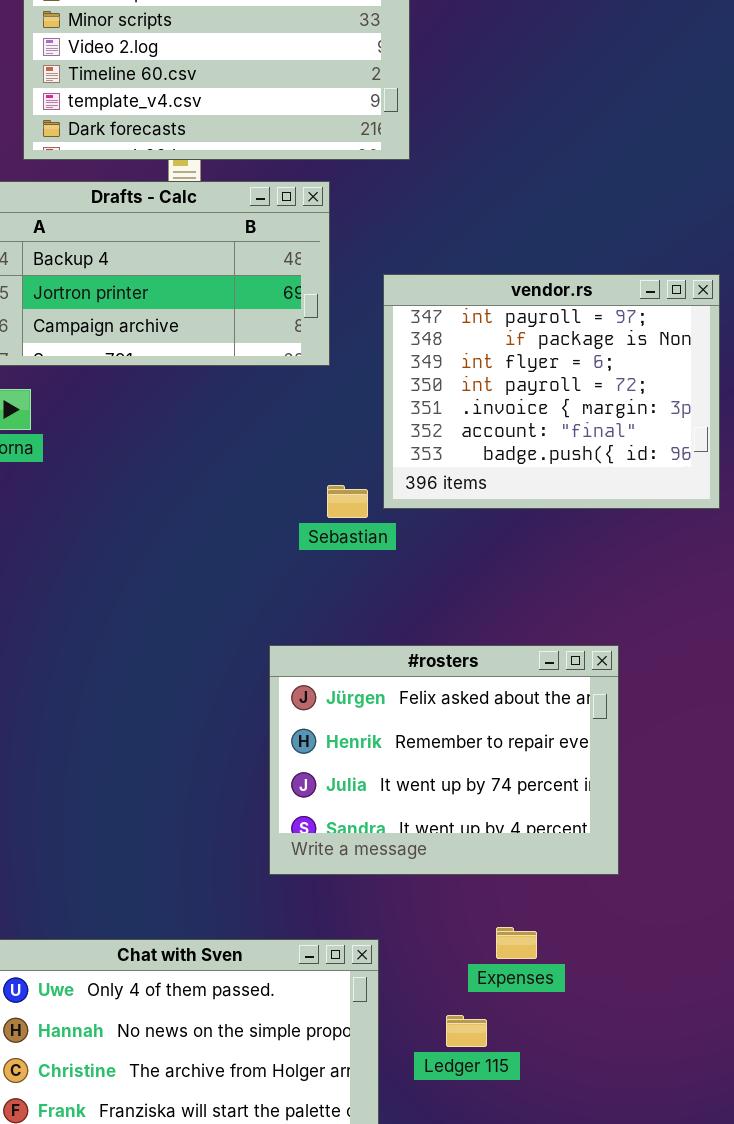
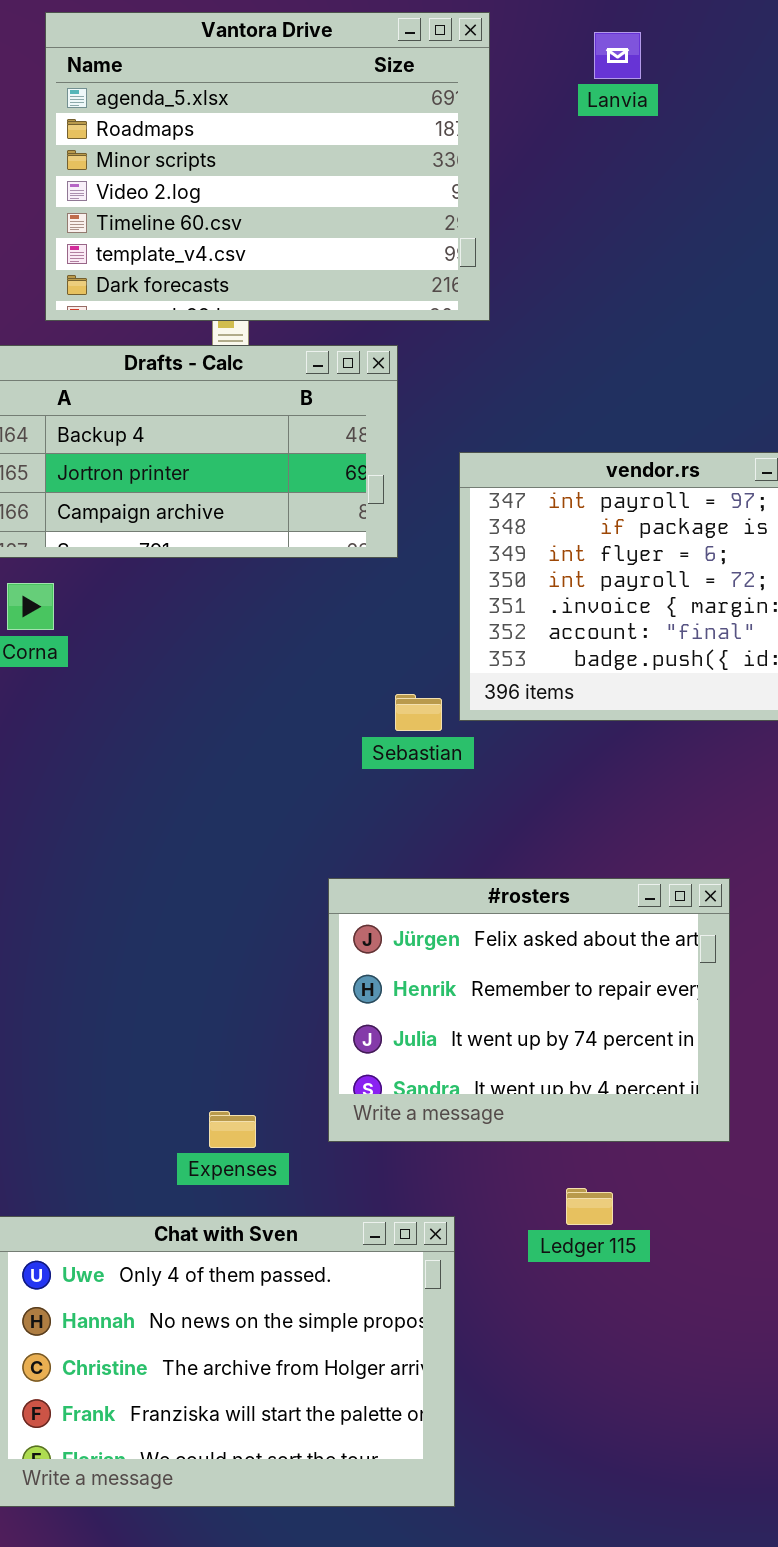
Expenses: [496,927,537,959] -> [209,1111,256,1148], moved
Ledger 115: [446,1015,487,1047] -> [566,1188,613,1225], moved

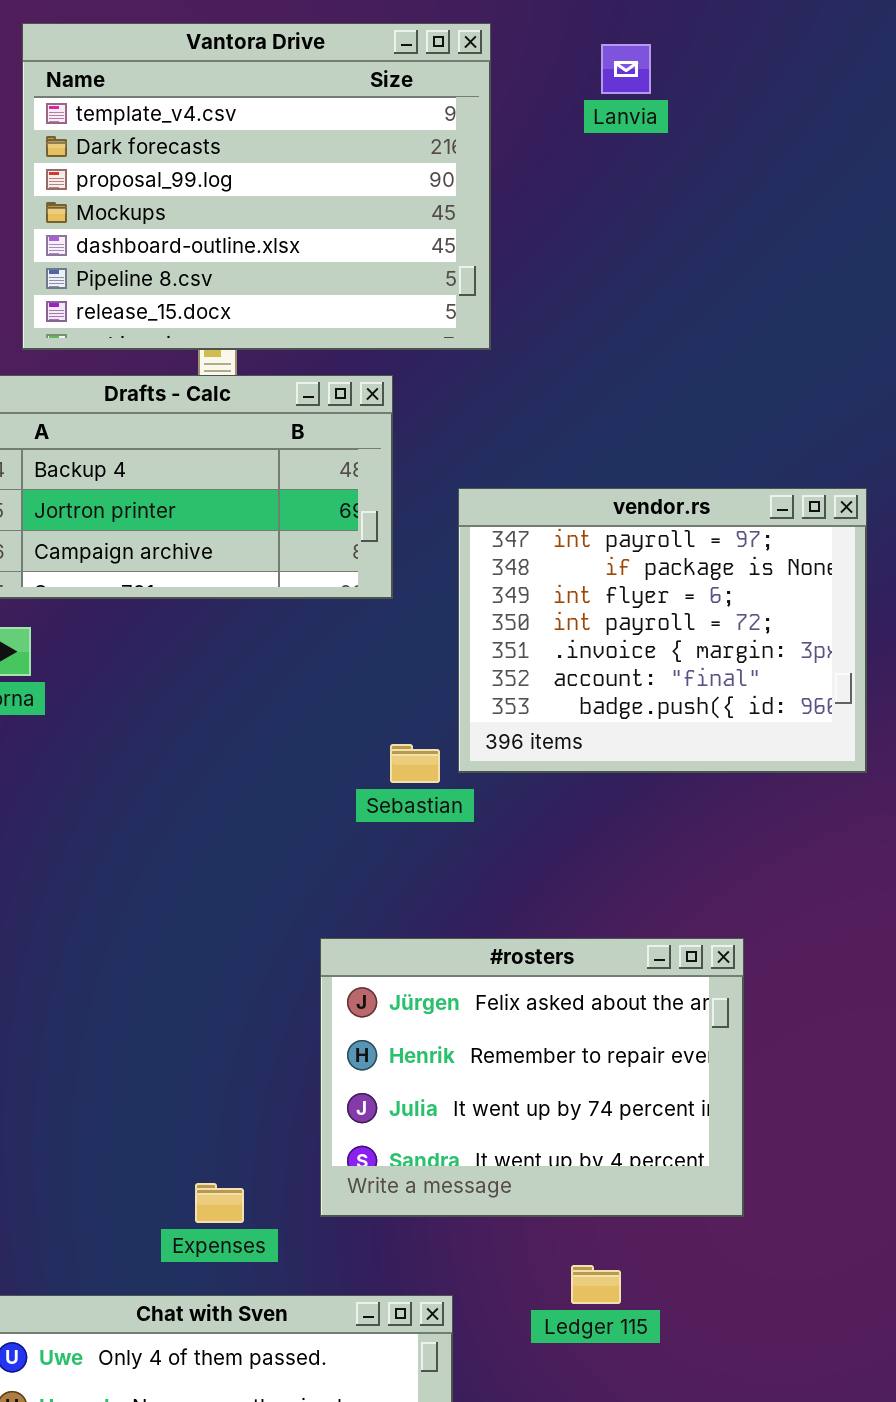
Vantora Drive: [45,12,490,321] -> [22,23,491,350], scrolled down 5 rows

